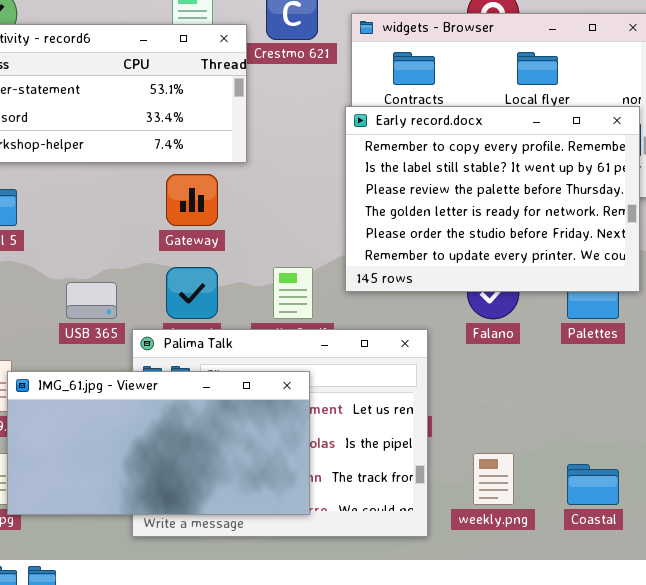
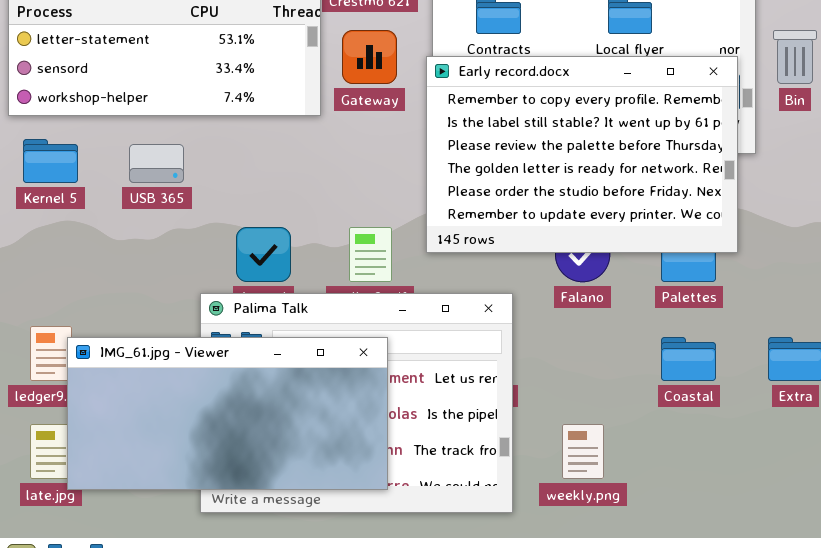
Gateway: [166,174,218,226] -> [342,30,397,84], moved
USB 365: [66,282,117,319] -> [129,144,184,183], moved
Coastal: [567,464,619,505] -> [661,337,716,381], moved

